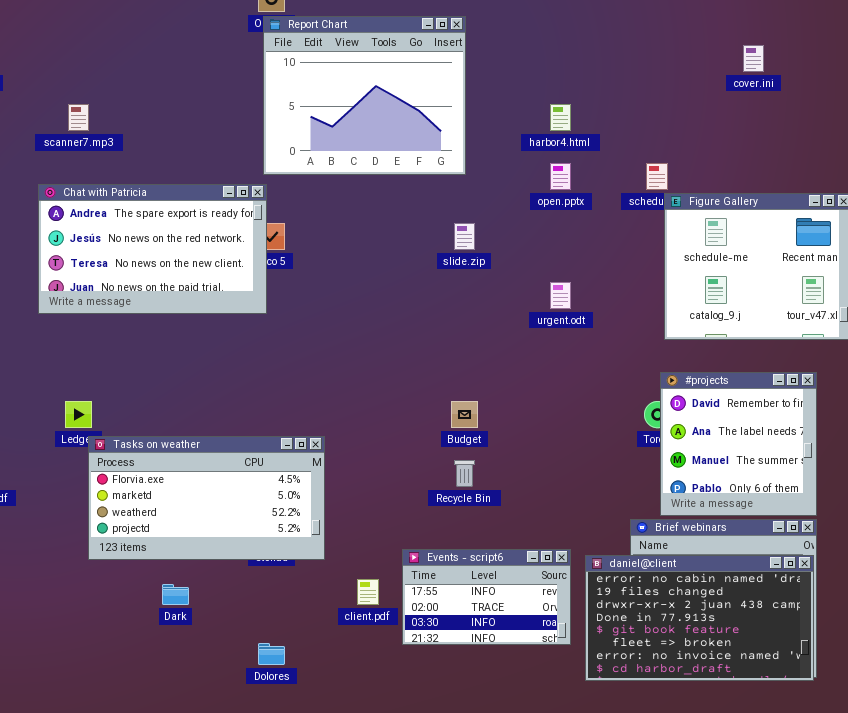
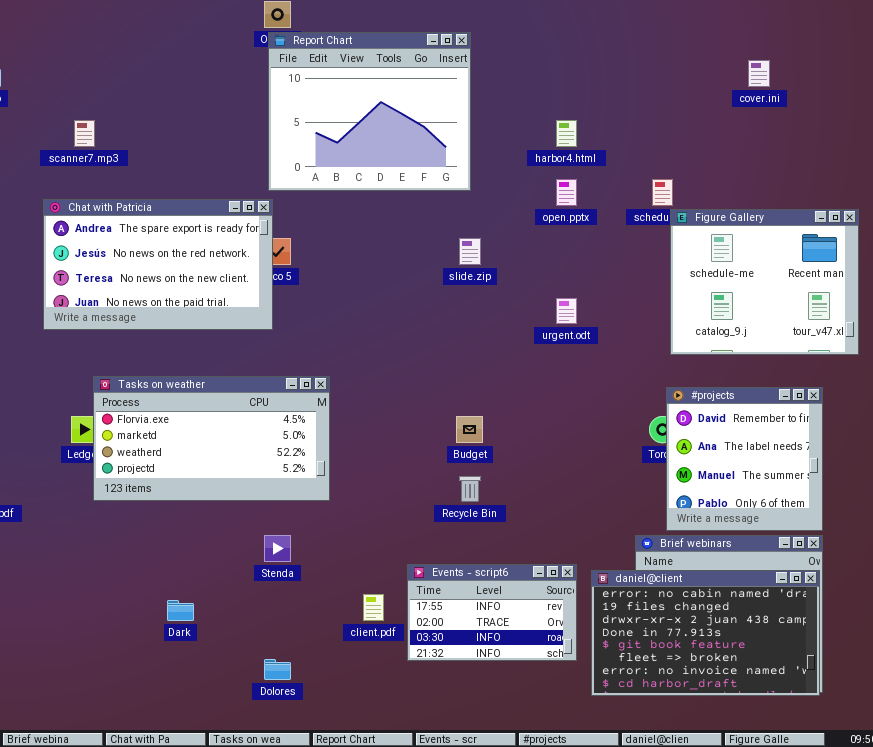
Tasks on weather: [88,436,325,560] -> [93,376,330,501], moved

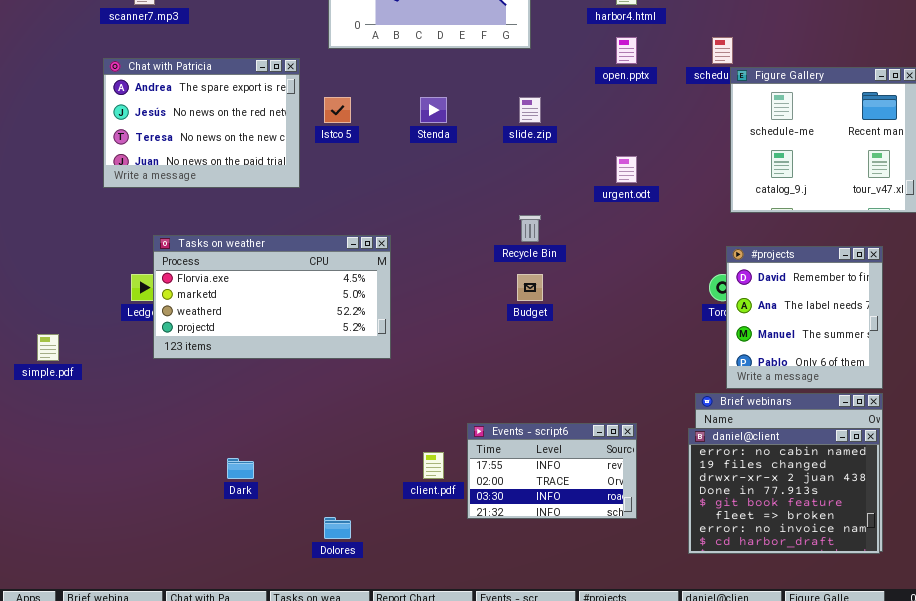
Chat with Patricia: [43,199,273,330] -> [103,58,300,188], resized
Recycle Bin: [459,476,481,502] -> [519,215,541,242], moved
Stenda: [264,535,291,562] -> [420,97,447,123], moved
daniel@client: [591,570,820,696] -> [688,428,880,554], resized

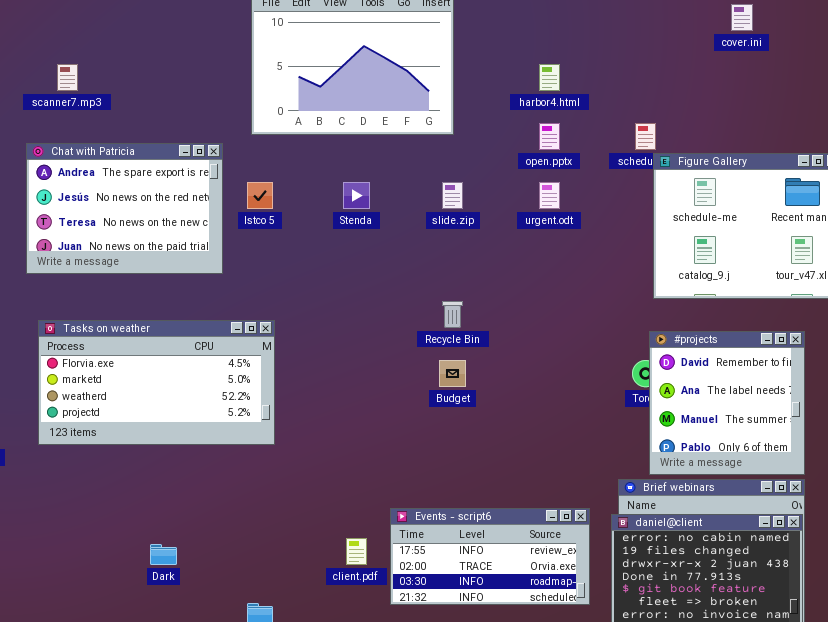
urgent.odt: [616,156,637,183] -> [539,182,560,209], moved
Tasks on weather: [153,235,391,359] -> [38,320,275,445], moved
Events - script6: [467,423,637,519] -> [390,508,590,605], resized

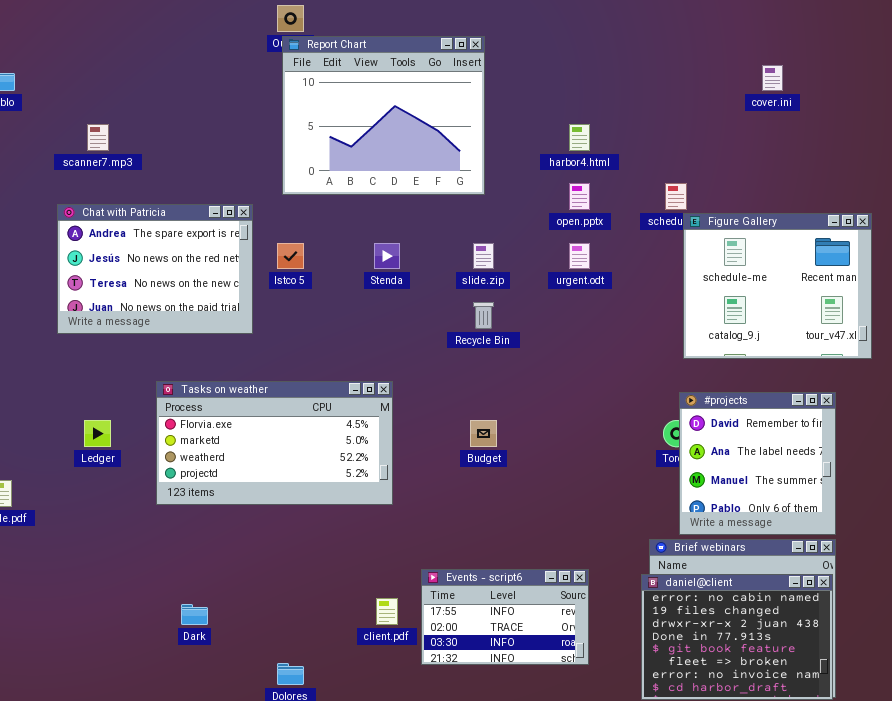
Recycle Bin: [442,301,463,328] -> [473,302,494,329], moved
Tasks on weather: [38,320,275,445] -> [156,381,393,505], moved
Events - script6: [390,508,590,605] -> [421,569,589,665], resized

